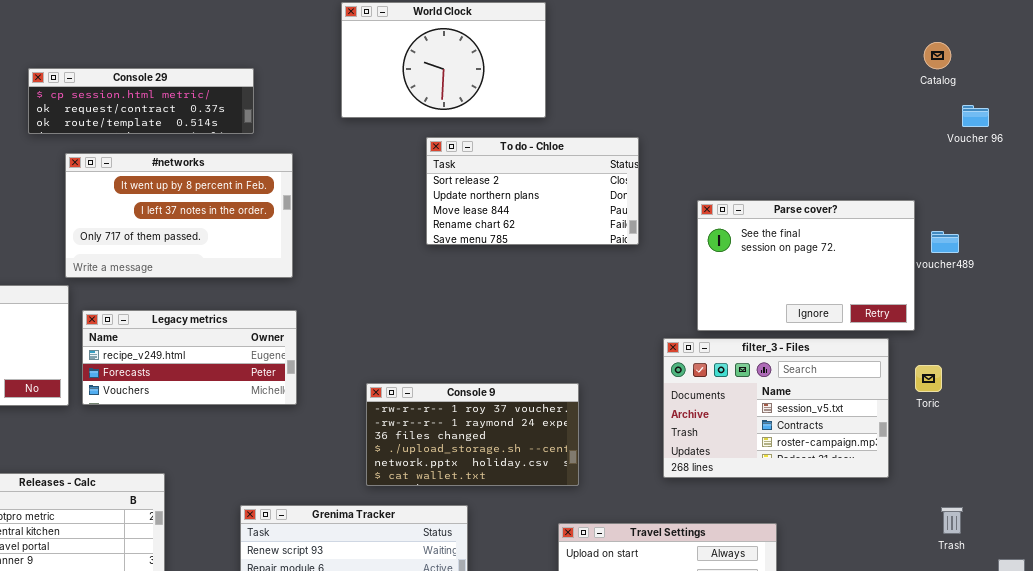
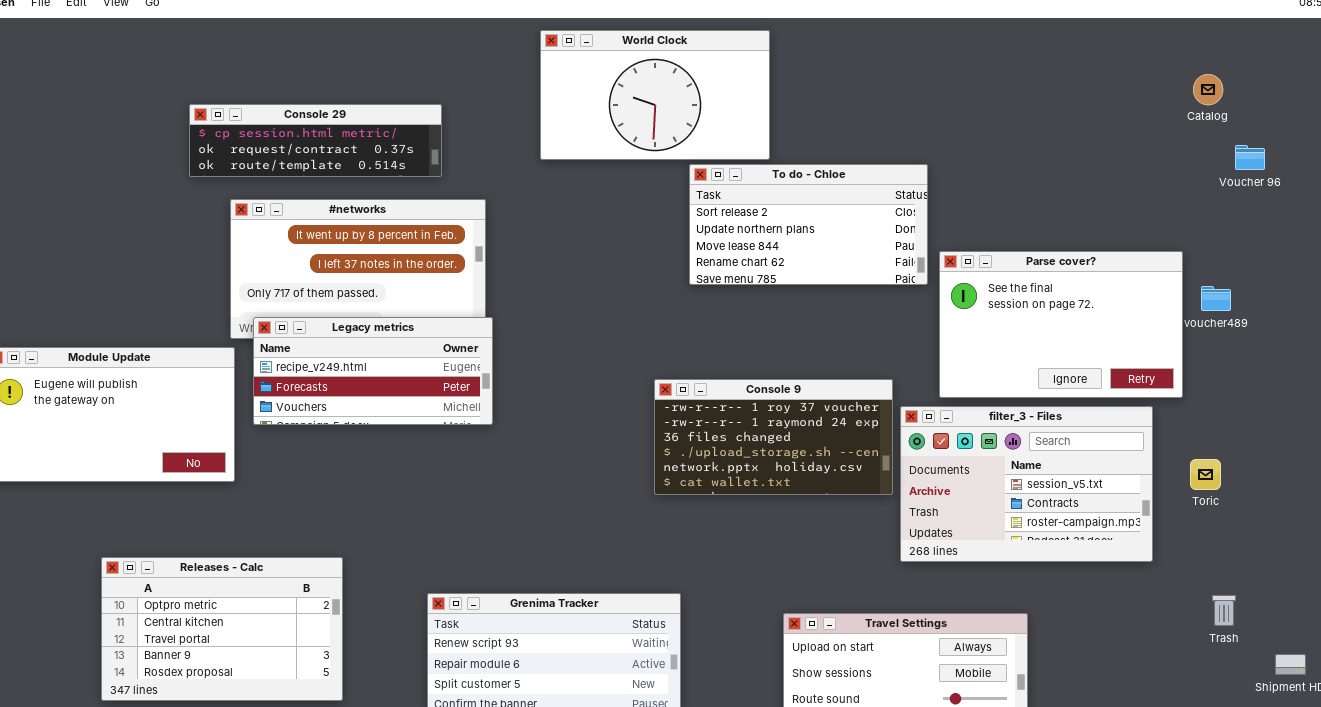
To do - Chloe: [426,137,639,245] -> [689,164,928,285], moved
Legacy metrics: [82,310,297,405] -> [253,317,493,425], moved
Toric: [915,365,942,392] -> [1190,459,1221,490], moved
Console 9: [366,383,579,486] -> [654,379,893,495], moved

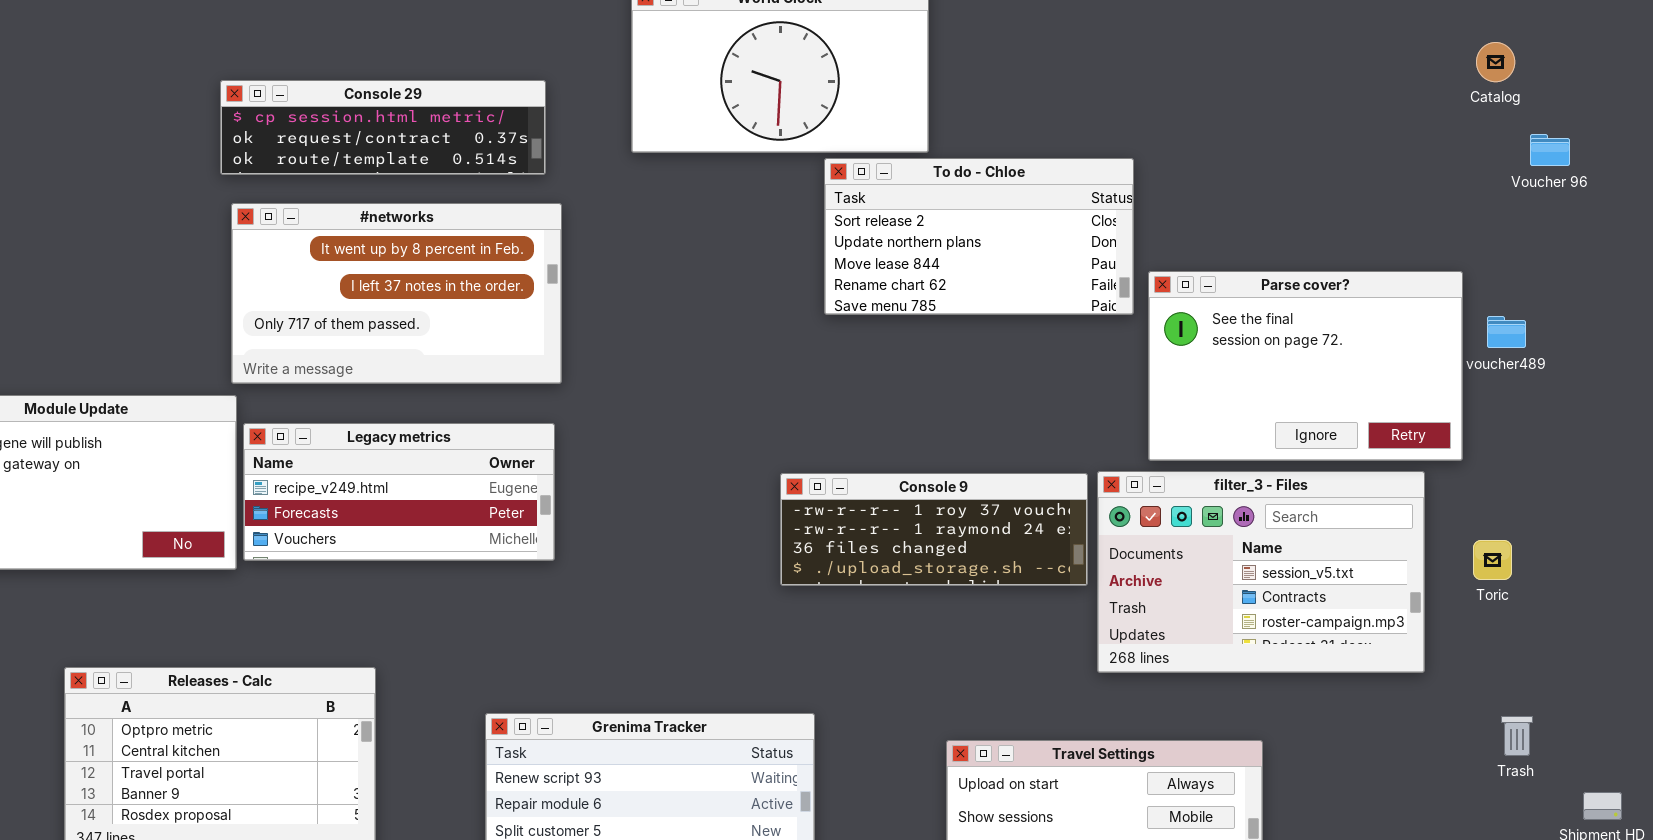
Console 29: [189,104,442,177] -> [220,80,546,175], moved
Legacy metrics: [253,317,493,425] -> [243,423,555,561], moved
Console 9: [654,379,893,495] -> [780,473,1088,586], resized

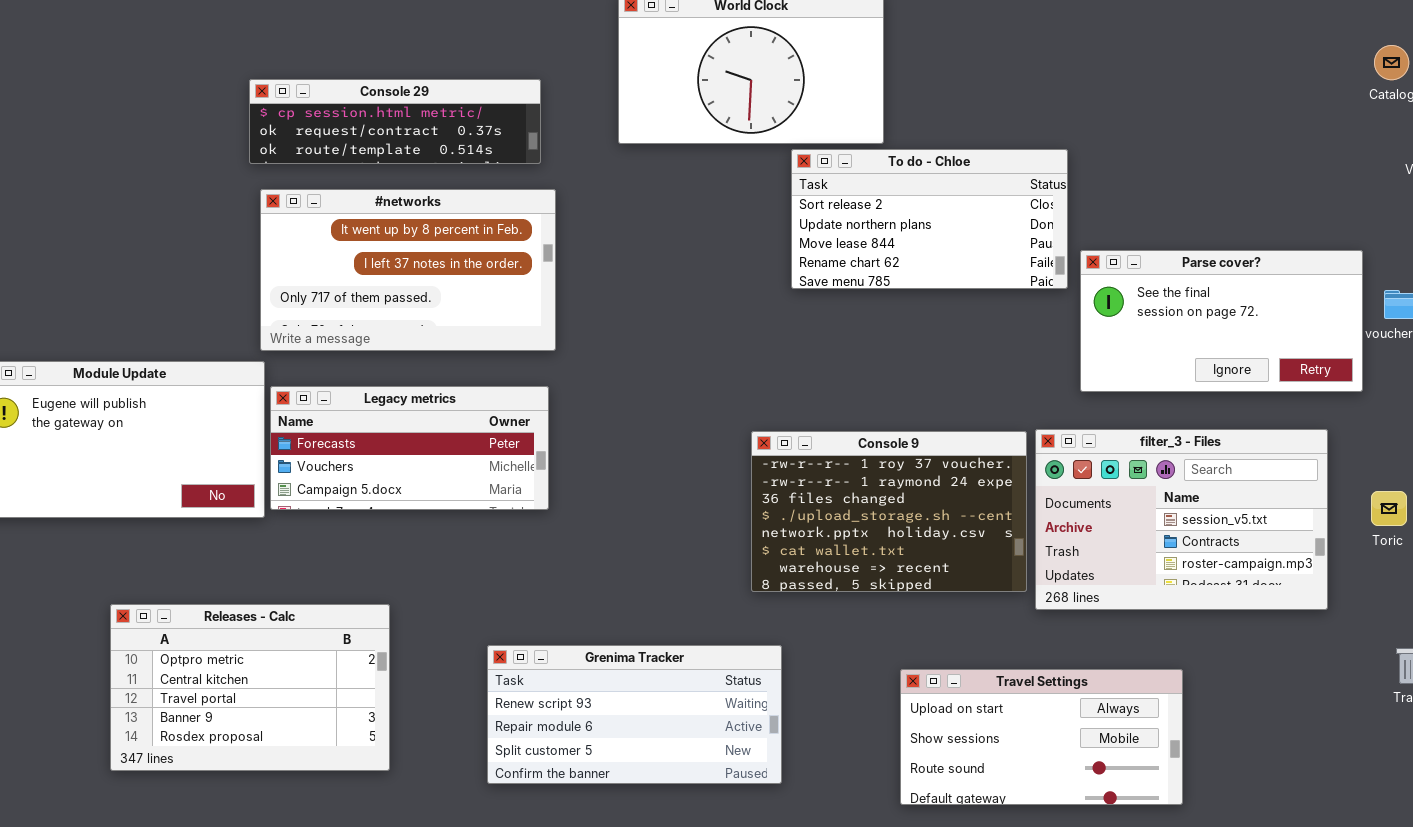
Parse cover?: [1148,271,1463,461] -> [1080,250,1363,392], resized
Legacy metrics: [243,423,555,561] -> [270,386,549,510], scrolled down 1 row
Console 9: [780,473,1088,586] -> [751,431,1027,592], resized

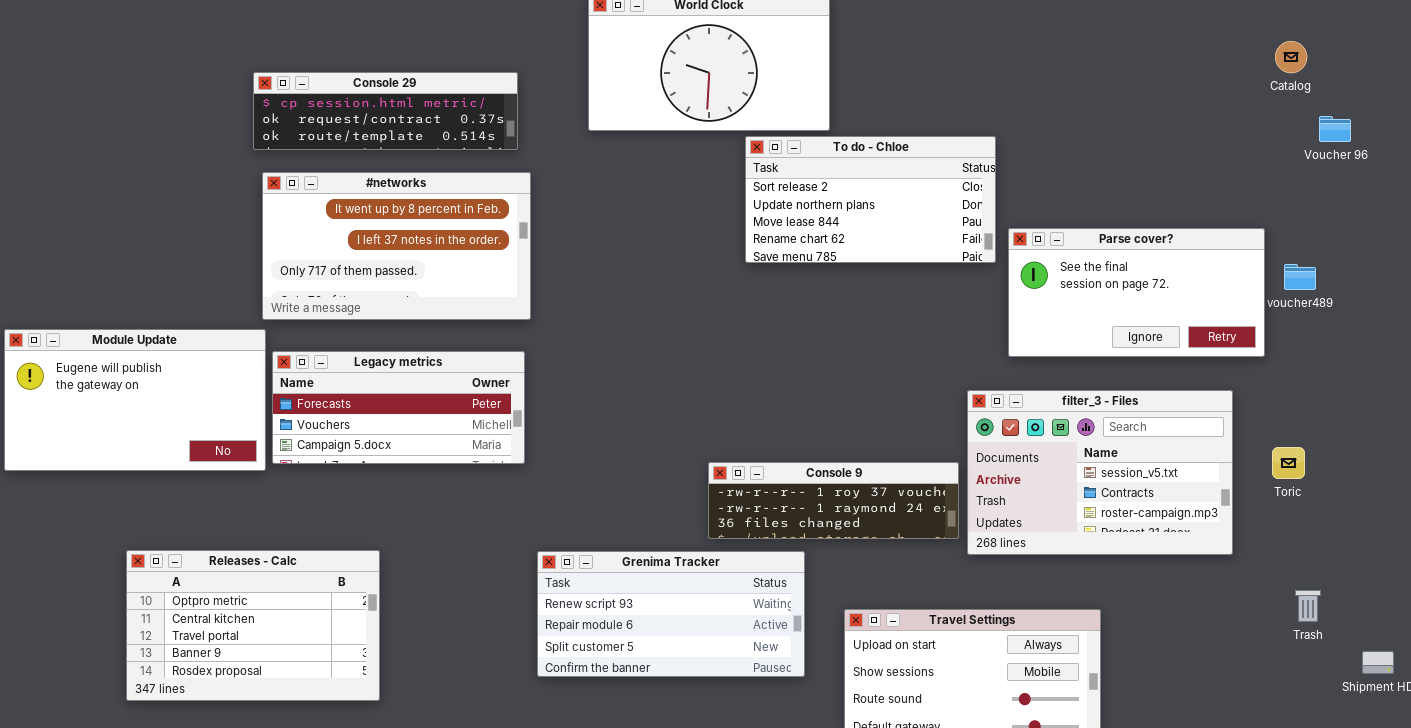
Console 9: [751,431,1027,592] -> [708,462,959,539], resized
Grenima Tracker: [487,645,782,784] -> [537,551,805,677], moved

